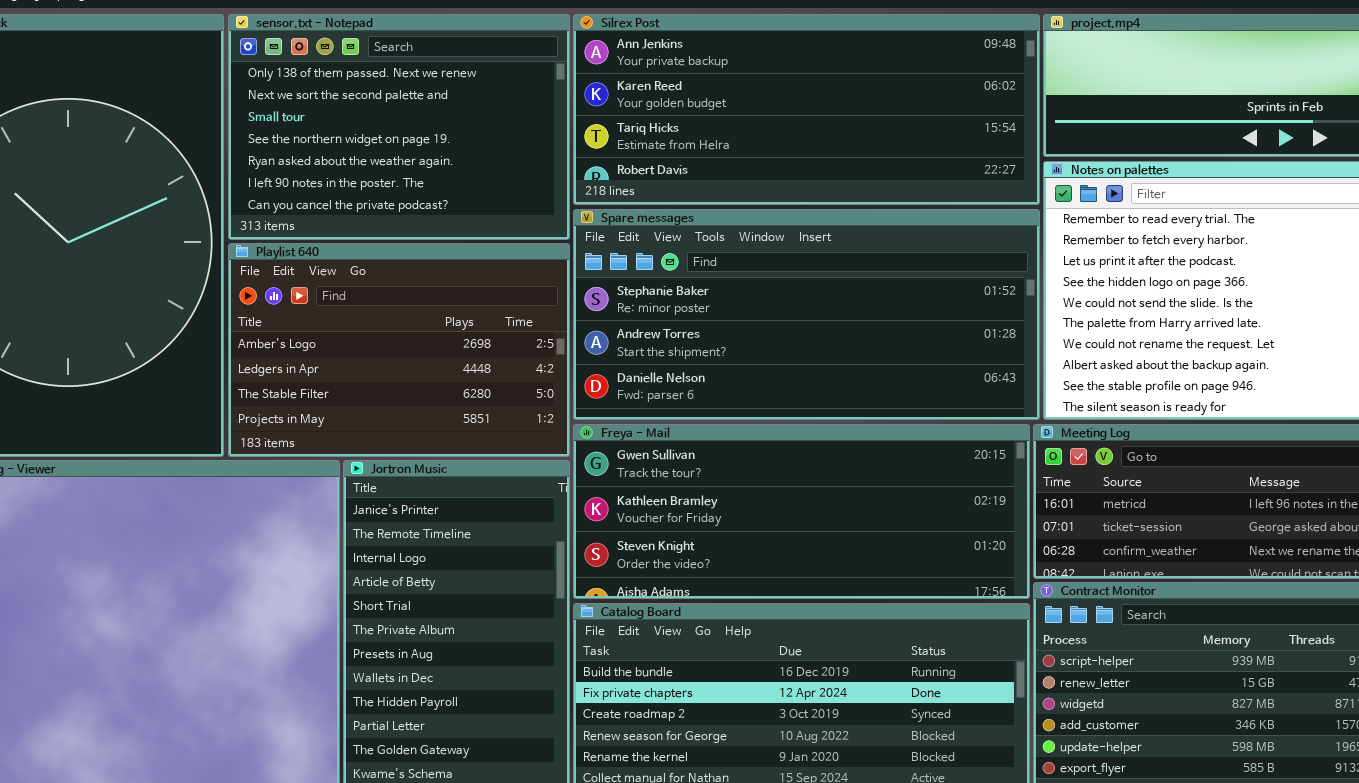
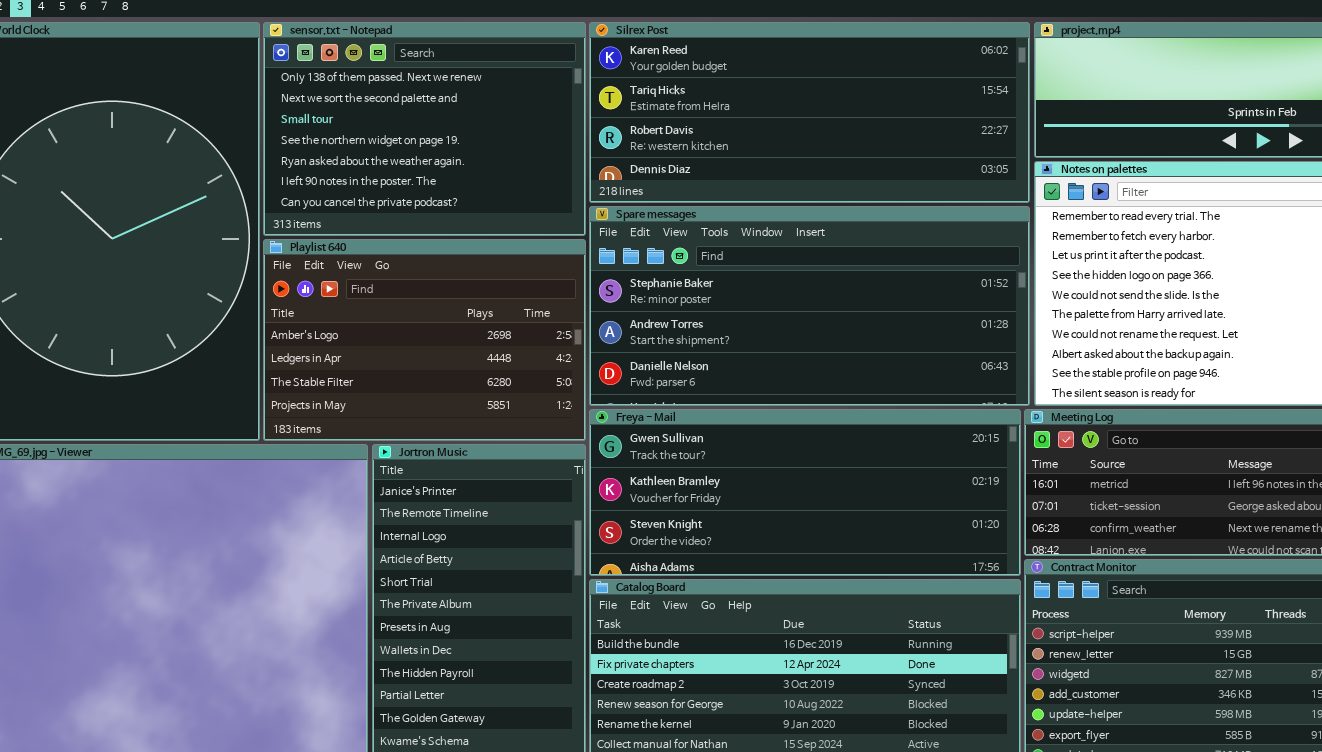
Silrex Post: [573,14,1040,205] -> [589,22,1030,203], scrolled down 1 row

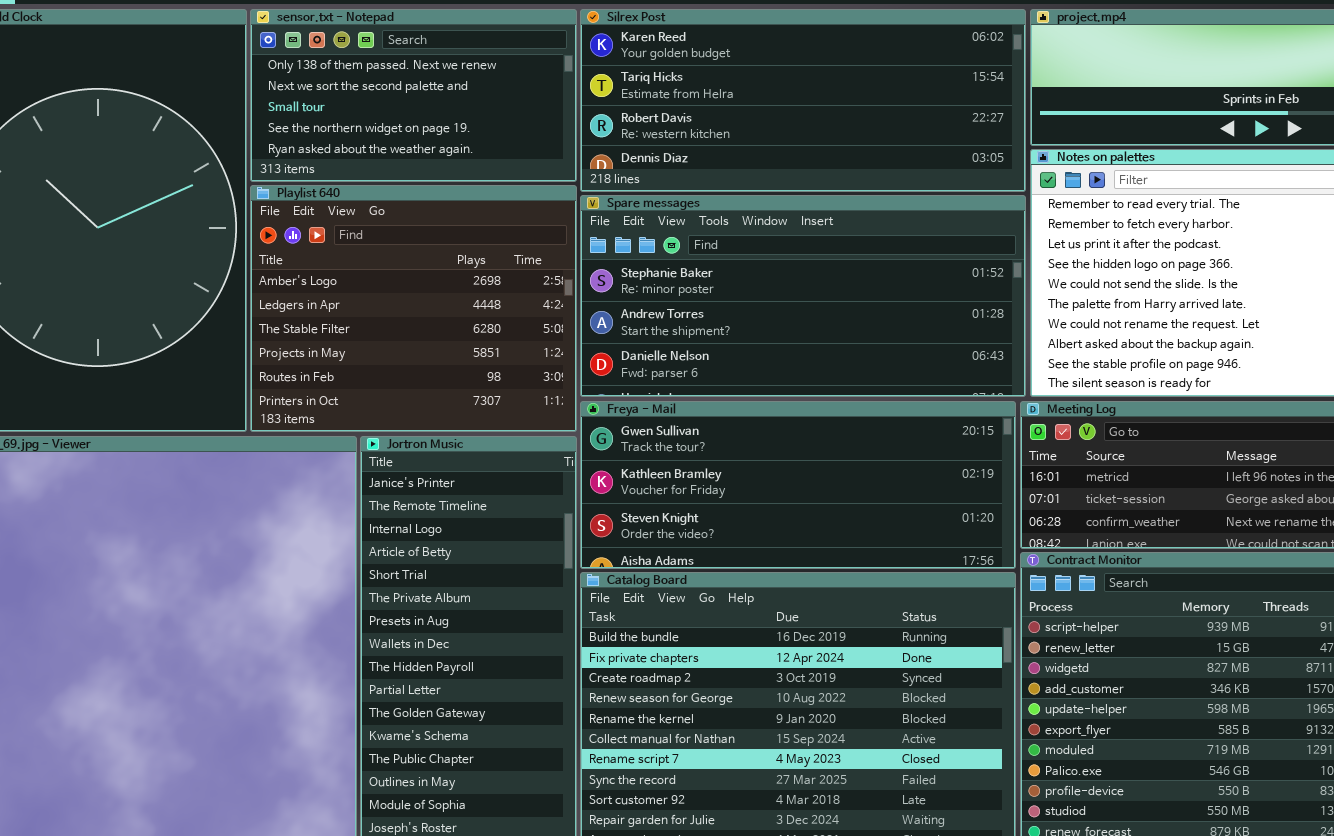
sensor.txt - Notepad: [263,22,586,236] -> [250,9,577,182], resized
Playlist 640: [263,239,586,441] -> [250,185,577,432], resized

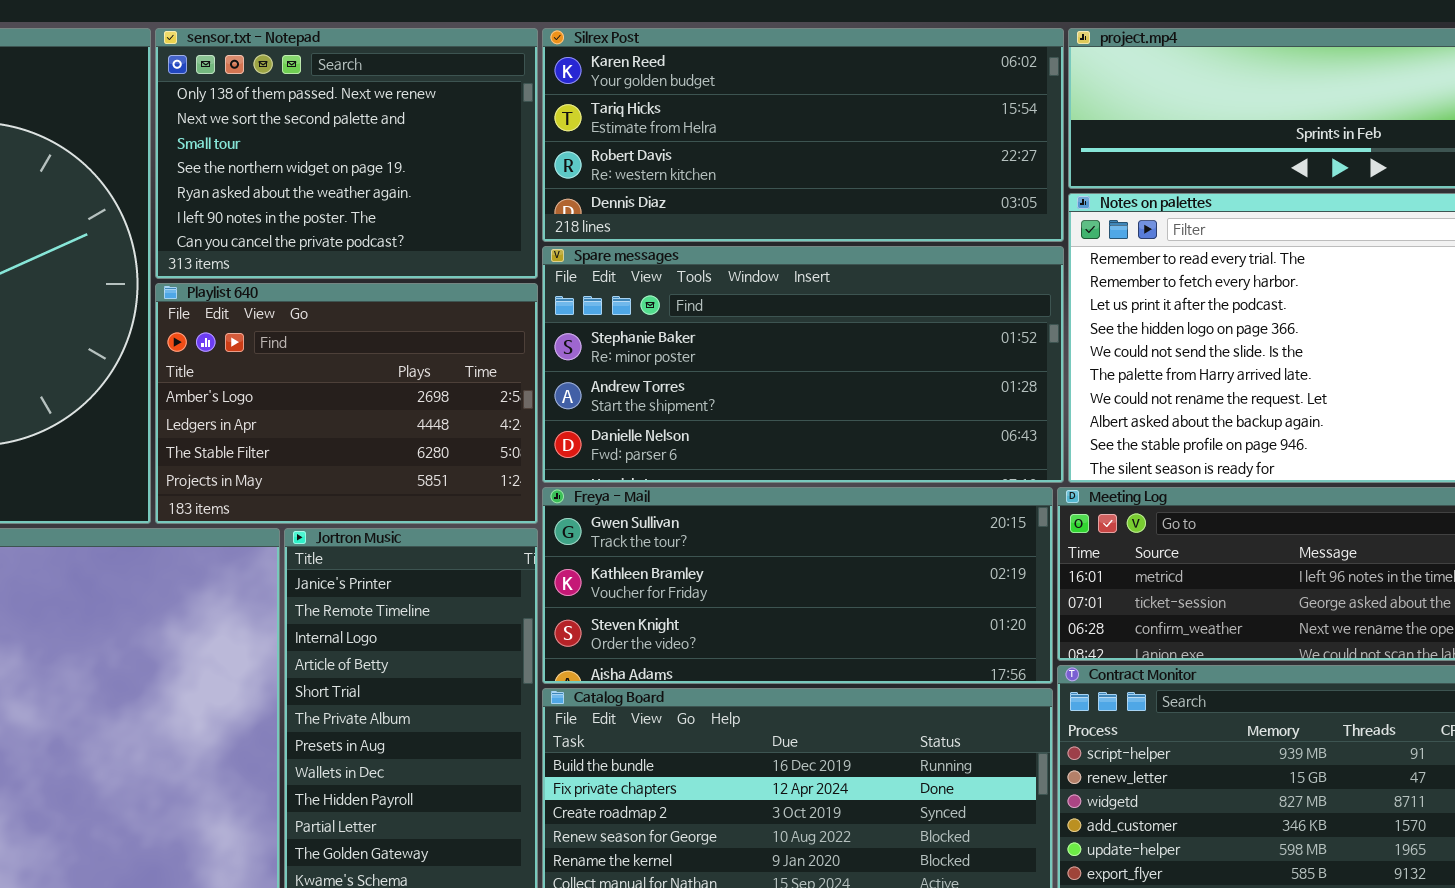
sensor.txt - Notepad: [250,9,577,182] -> [155,28,538,279], resized
Playlist 640: [250,185,577,432] -> [155,283,538,524], resized

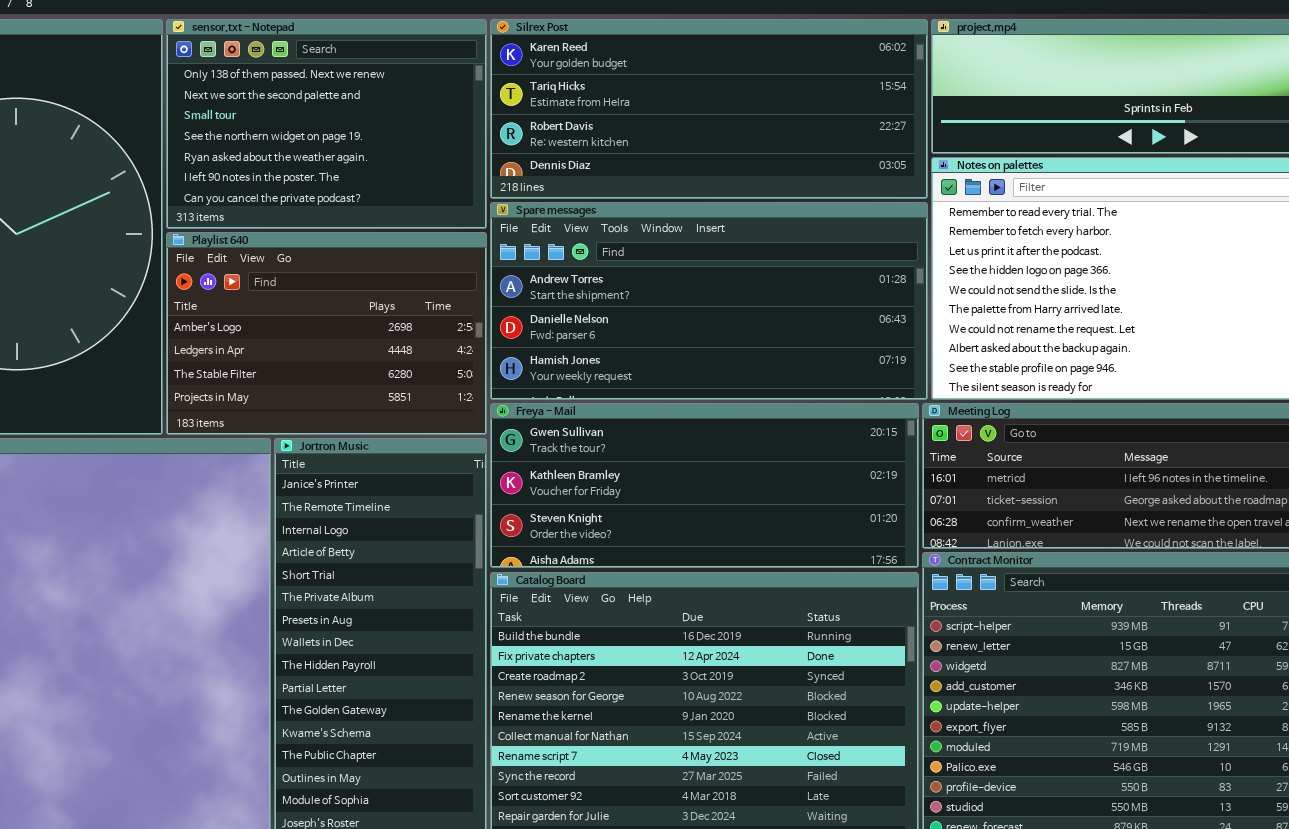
Spare messages: [542,246,1064,483] -> [490,202,928,400], scrolled down 1 row

